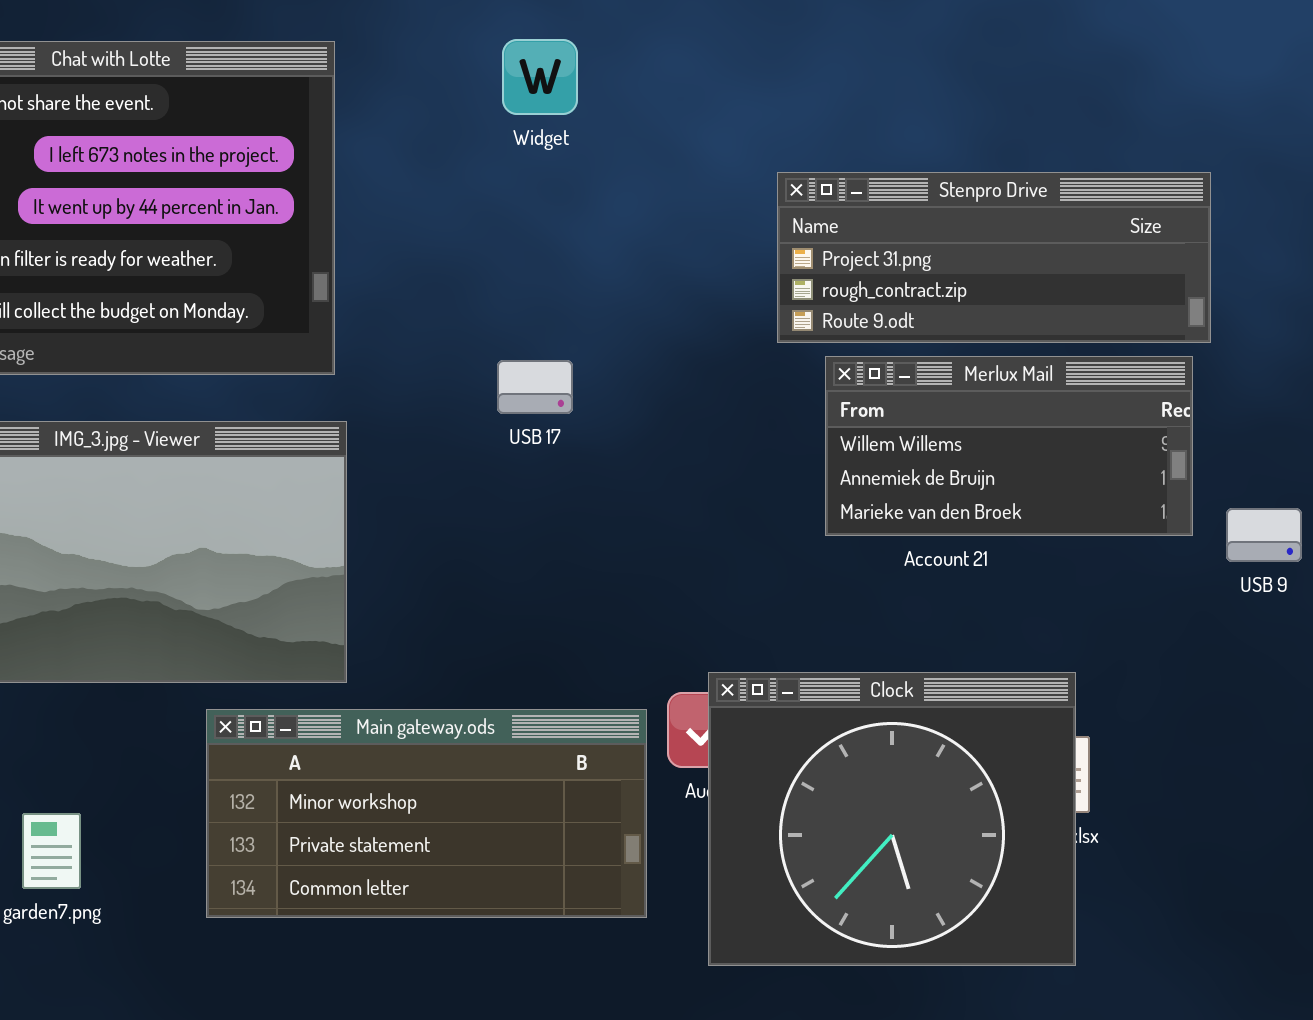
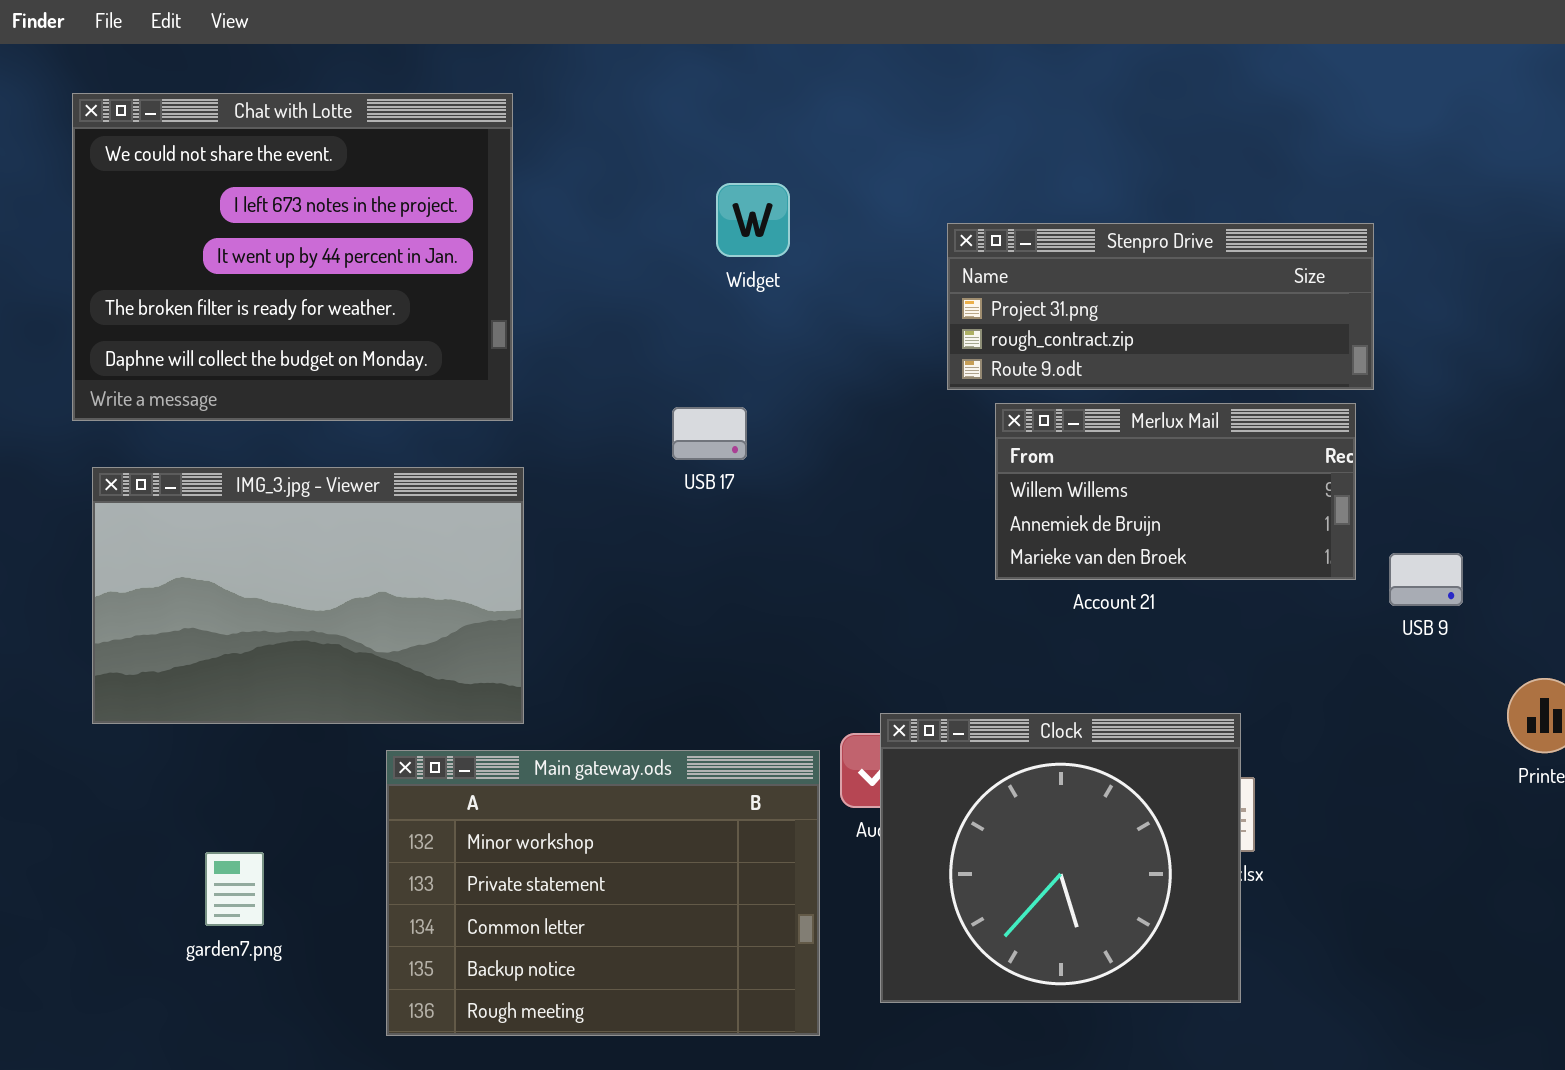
Widget: [502,39,578,115] -> [716,183,790,257], moved
Main gateway.ods: [206,709,647,918] -> [386,750,820,1036], resized

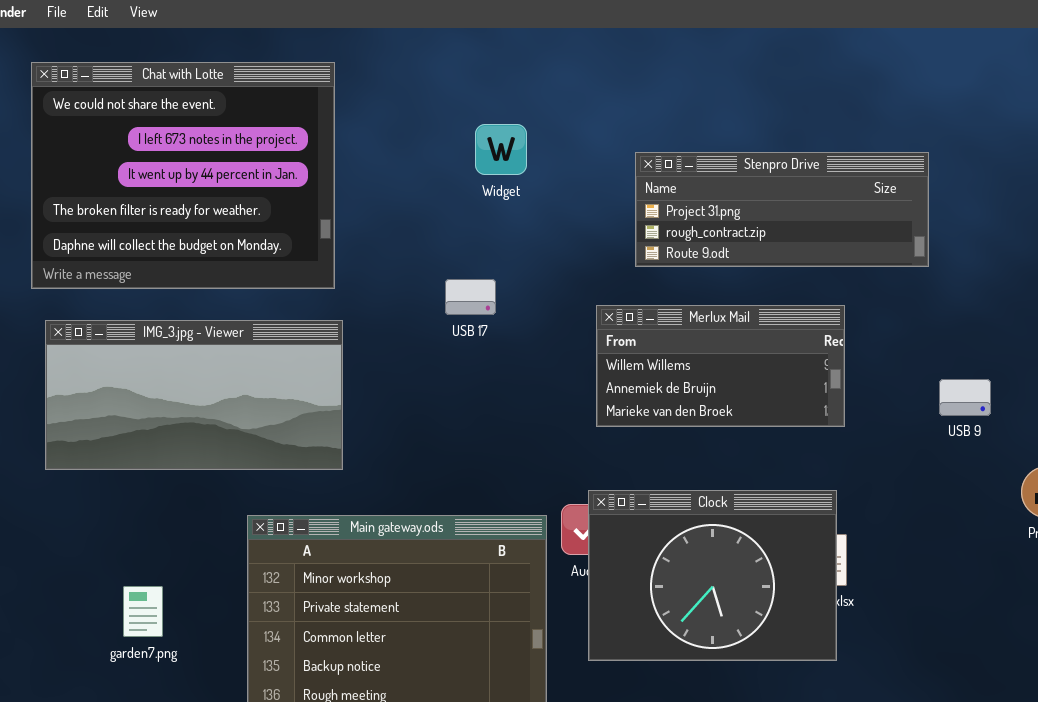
Merlux Mail: [995,403,1356,580] -> [596,305,845,427], moved
IMG_3.jpg - Viewer: [92,467,524,724] -> [45,320,343,470], resized
Clock: [880,713,1241,1003] -> [588,490,837,661], resized

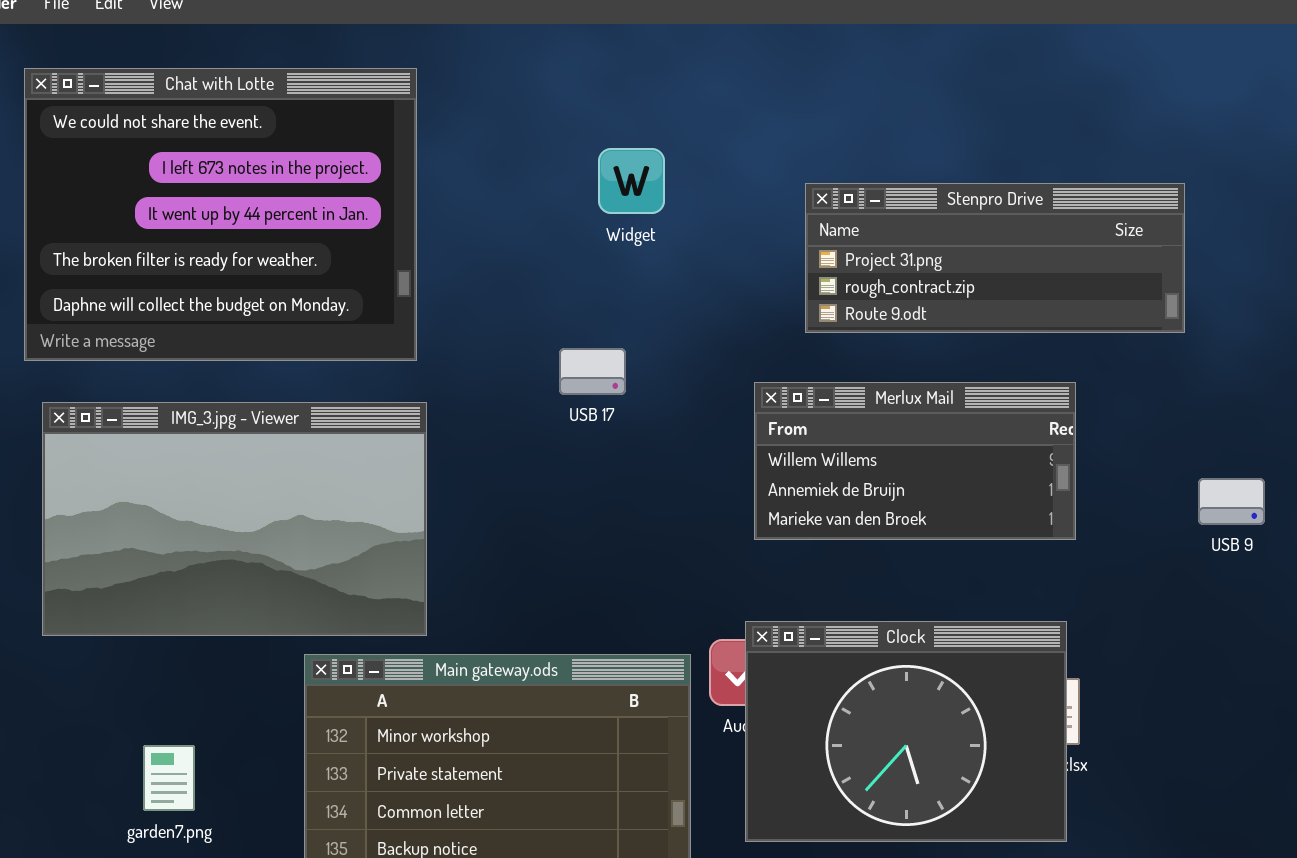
IMG_3.jpg - Viewer: [45,320,343,470] -> [42,402,427,636], resized

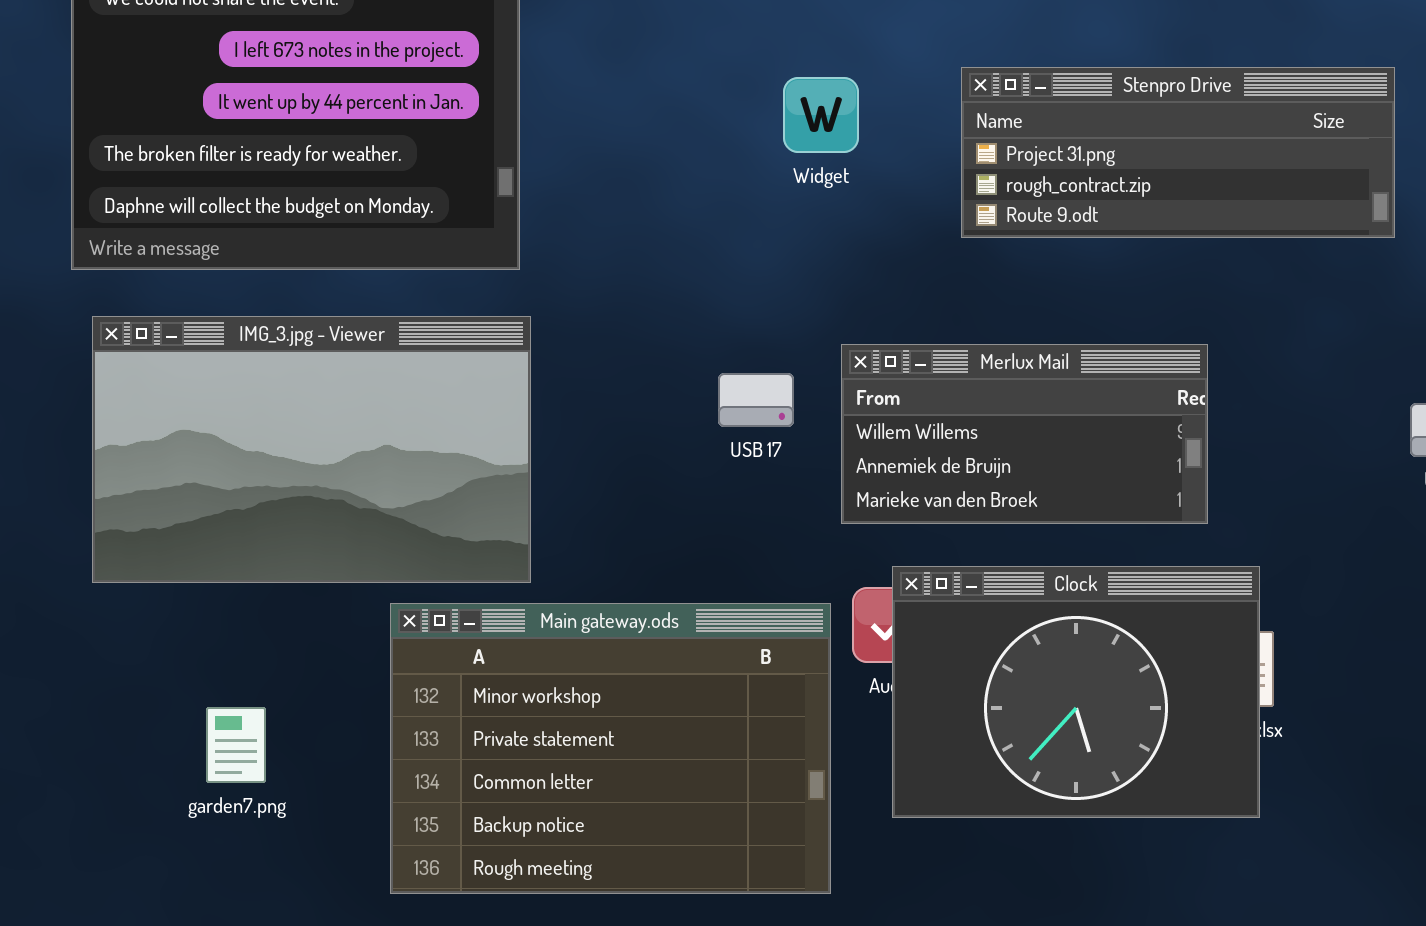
Widget: [598,148,665,214] -> [783,77,859,153], moved
USB 17: [559,348,626,395] -> [718,373,794,427], moved
Merlux Mail: [754,382,1076,540] -> [841,344,1208,524], moved

